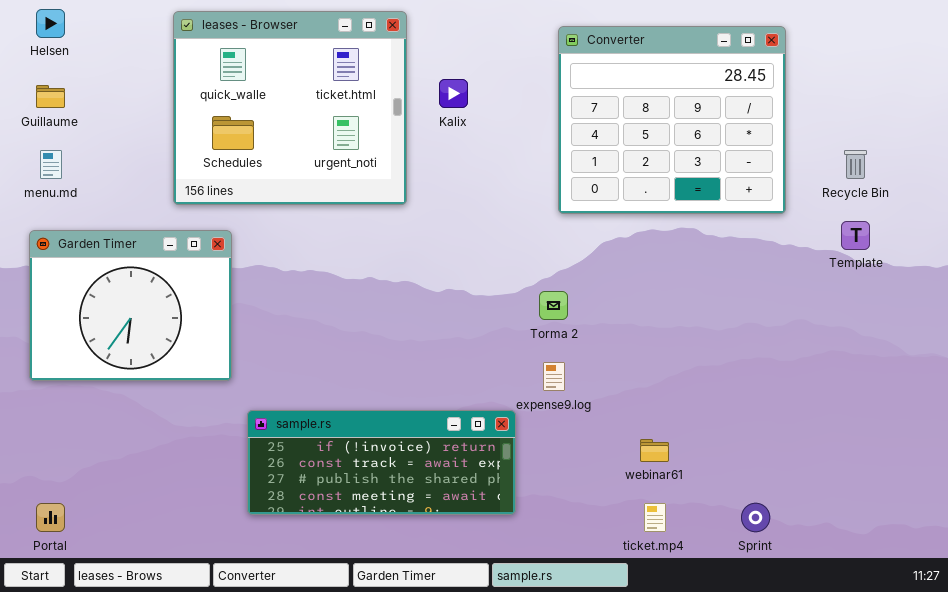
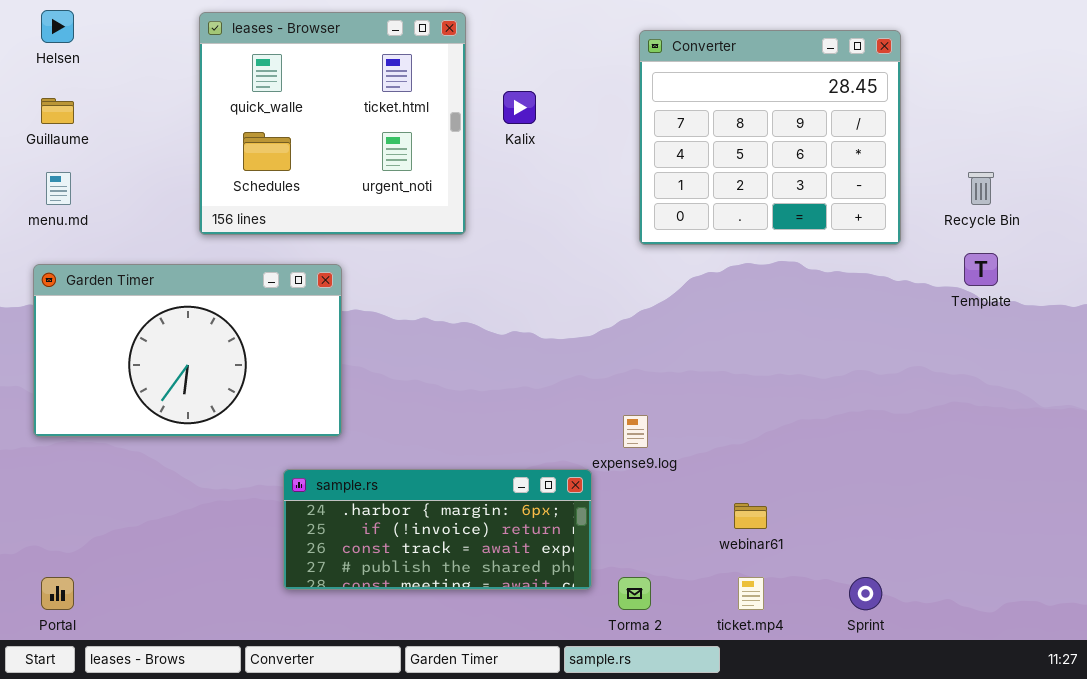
Garden Timer: [29,230,232,381] -> [33,264,342,437], resized
Torma 2: [539,291,568,320] -> [618,577,651,610], moved
sample.rs: [247,410,516,515] -> [283,469,592,590], scrolled up 1 row

